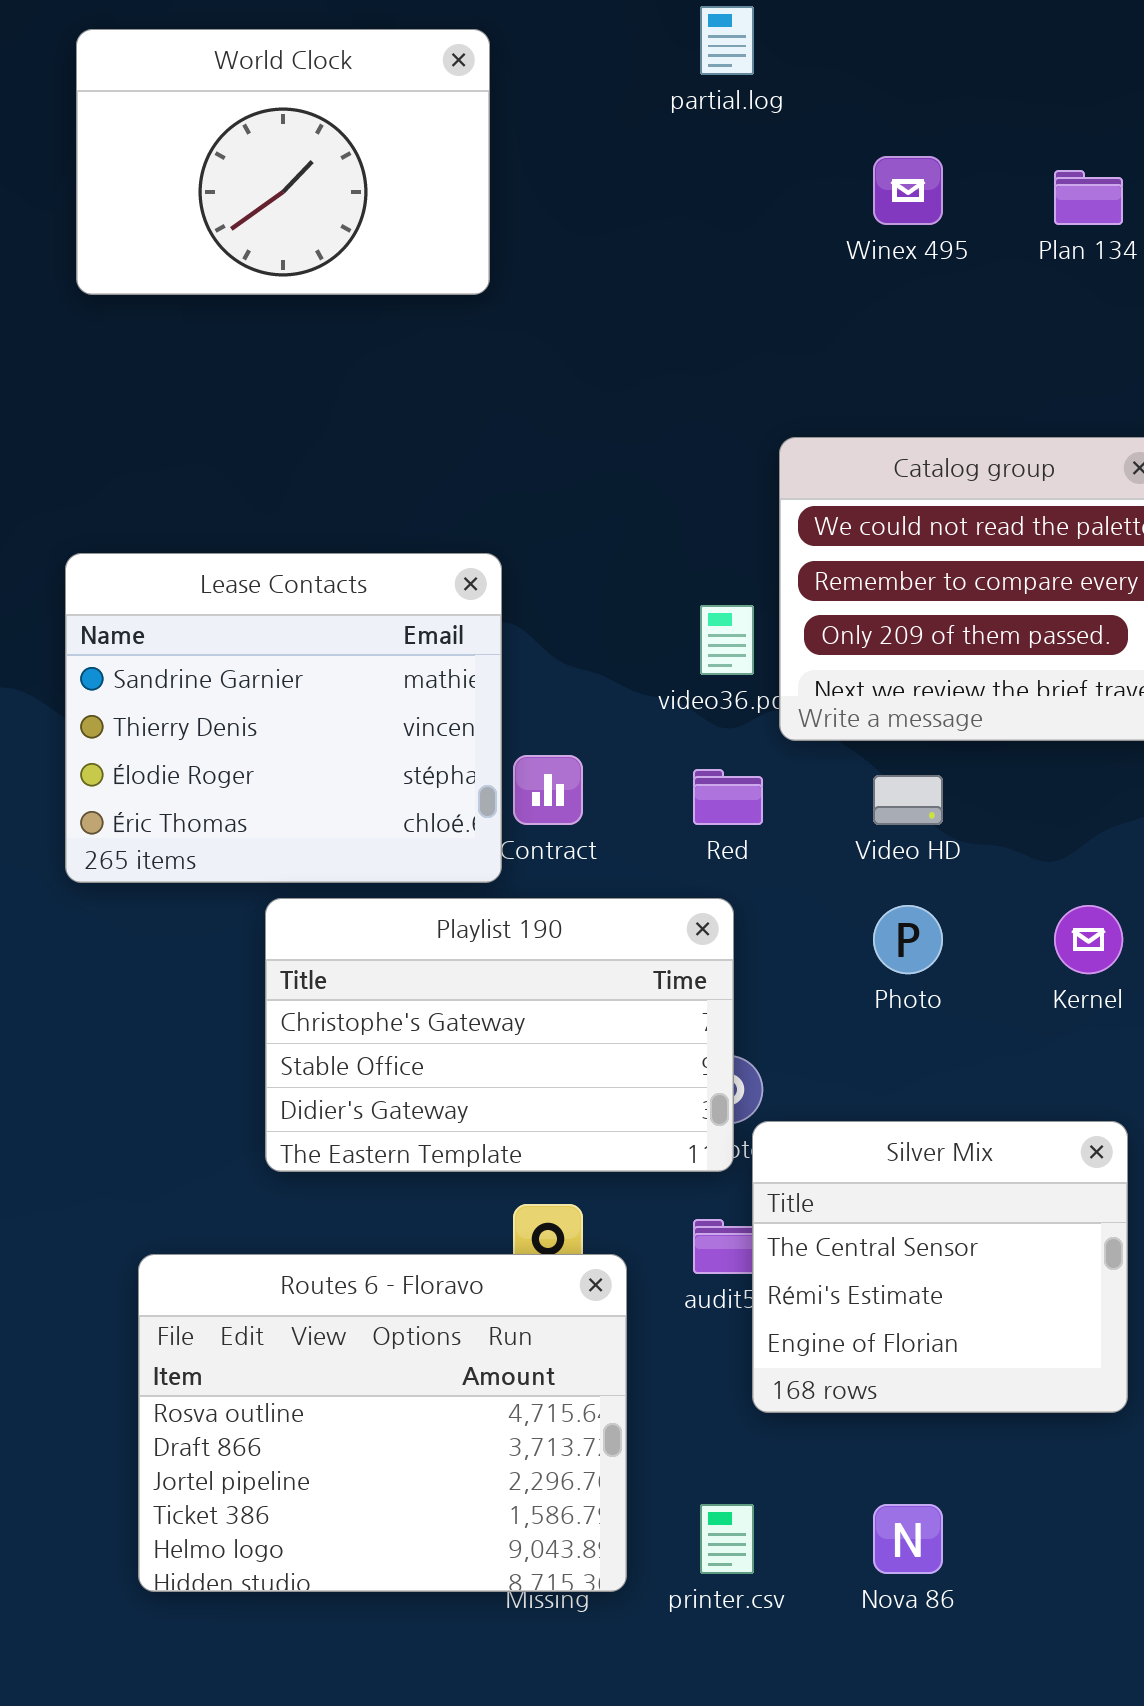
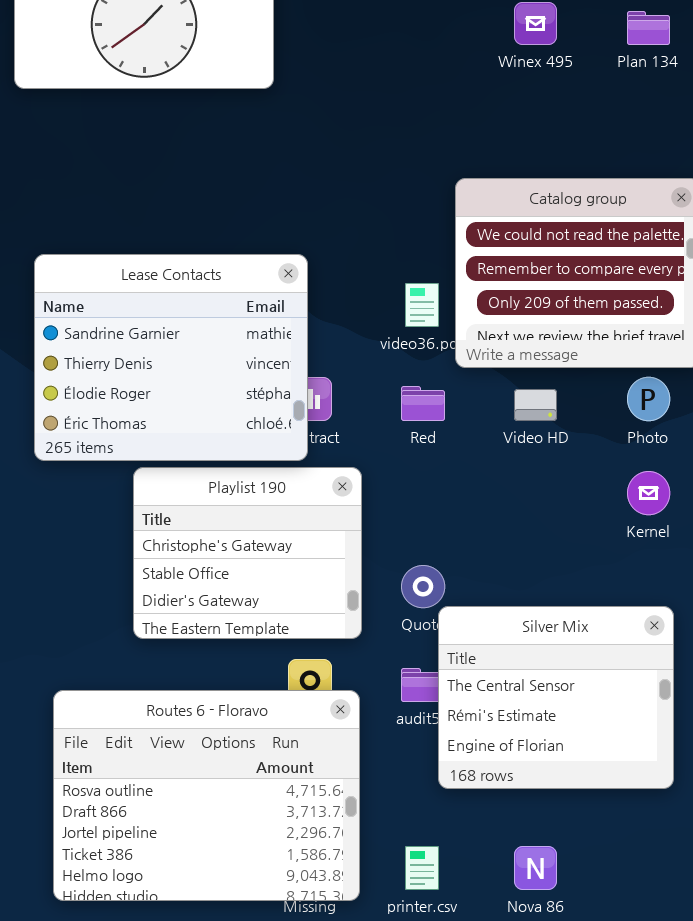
Lease Contacts: [65,553,502,883] -> [34,254,308,461], moved
Playlist 190: [265,898,734,1172] -> [133,467,362,639], resized
Photo: [873,905,943,974] -> [627,377,670,421], moved

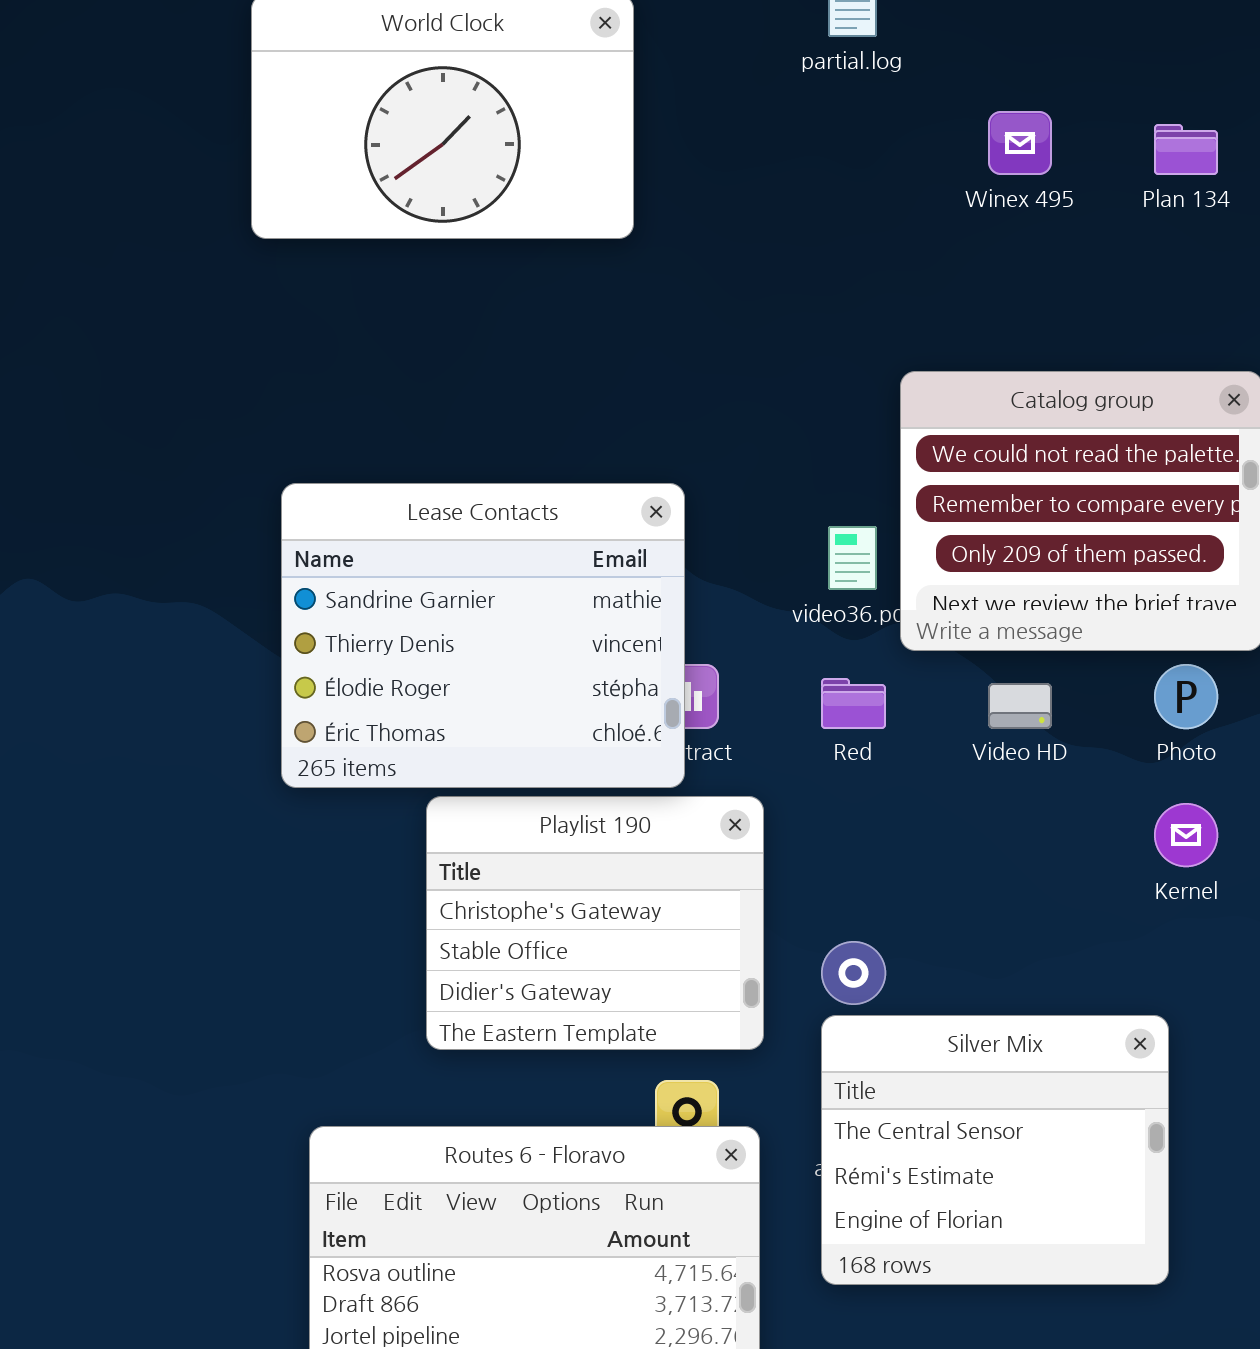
Silver Mix: [438,606,674,789] -> [821,1015,1169,1285], moved

